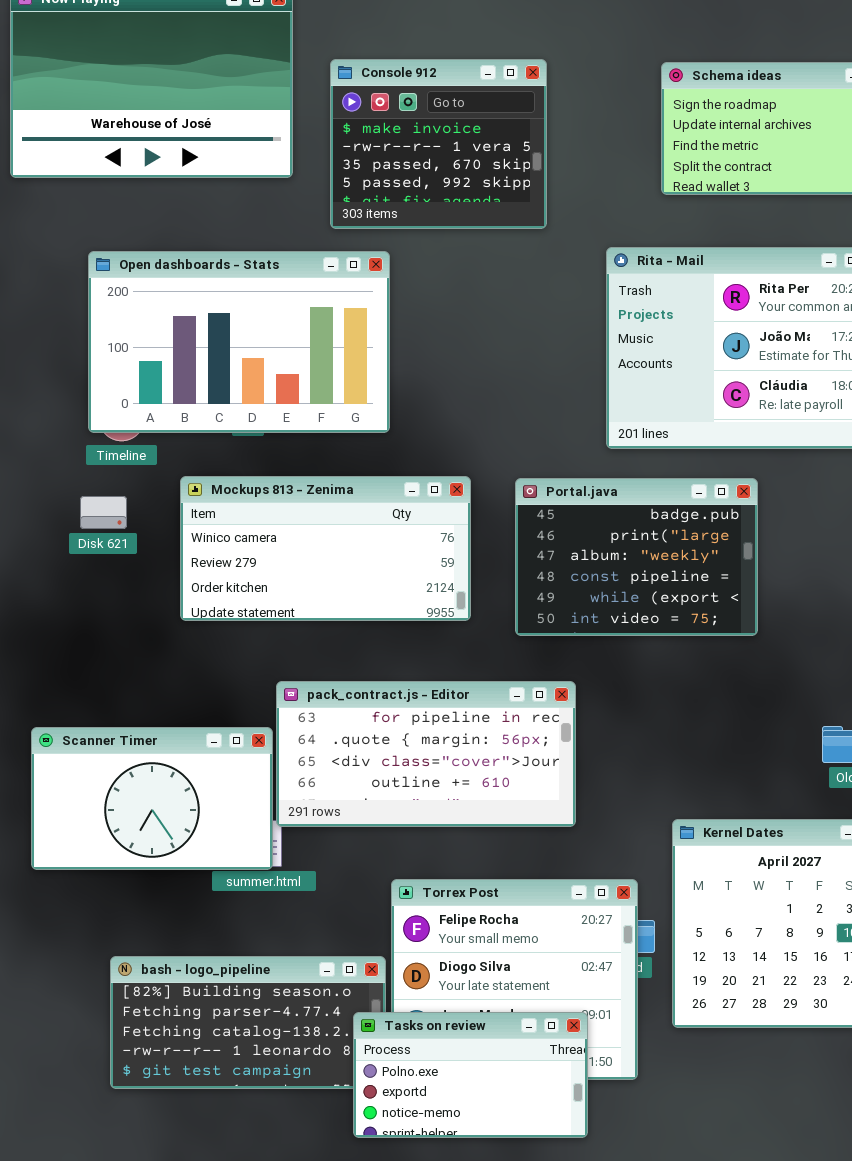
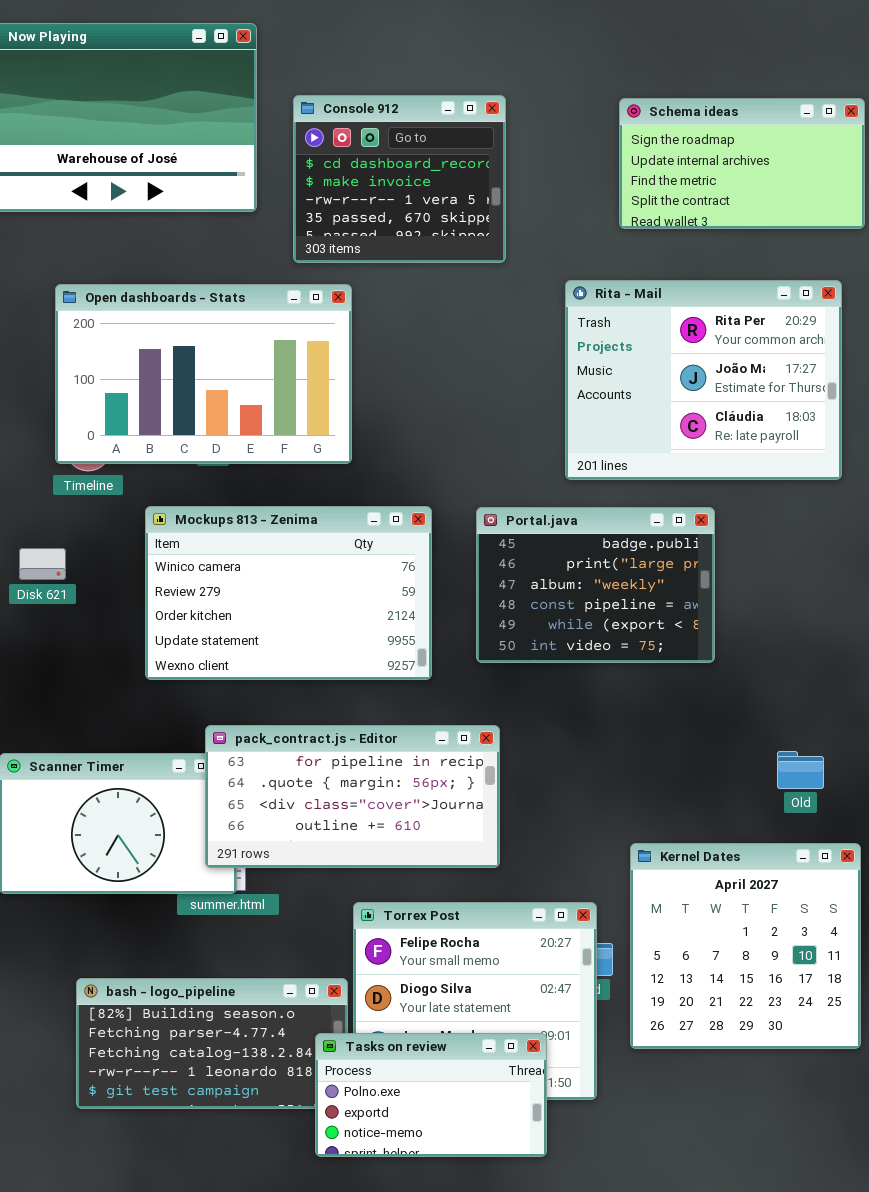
Console 912: [330,59,547,229] -> [293,95,506,263], scrolled up 1 row
Mockups 813 - Zenima: [180,476,471,621] -> [145,506,432,680], resized
Disk 621: [80,496,127,529] -> [19,548,66,580], moved
pack_contract.js - Editor: [276,681,576,827] -> [205,725,500,868], moved

